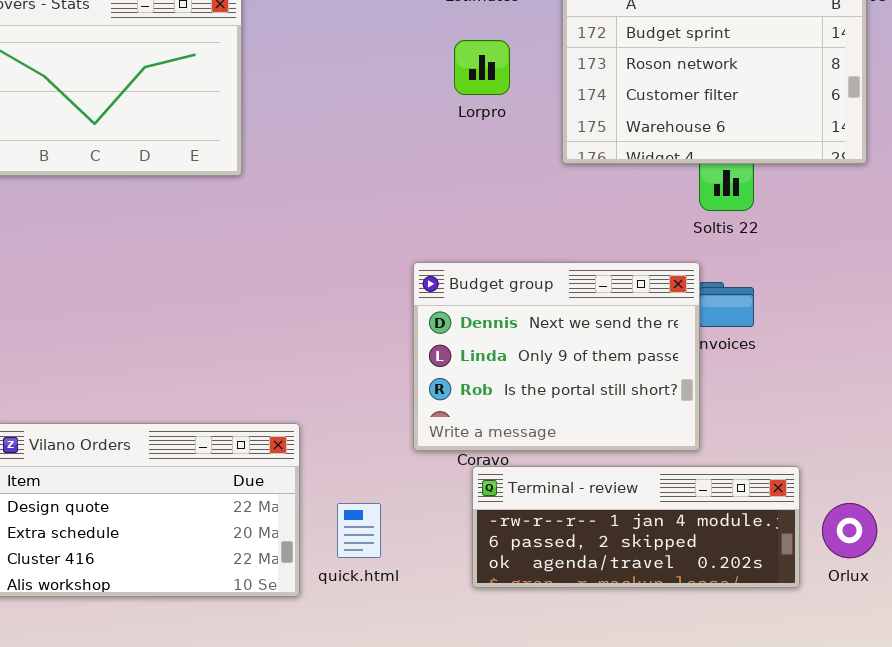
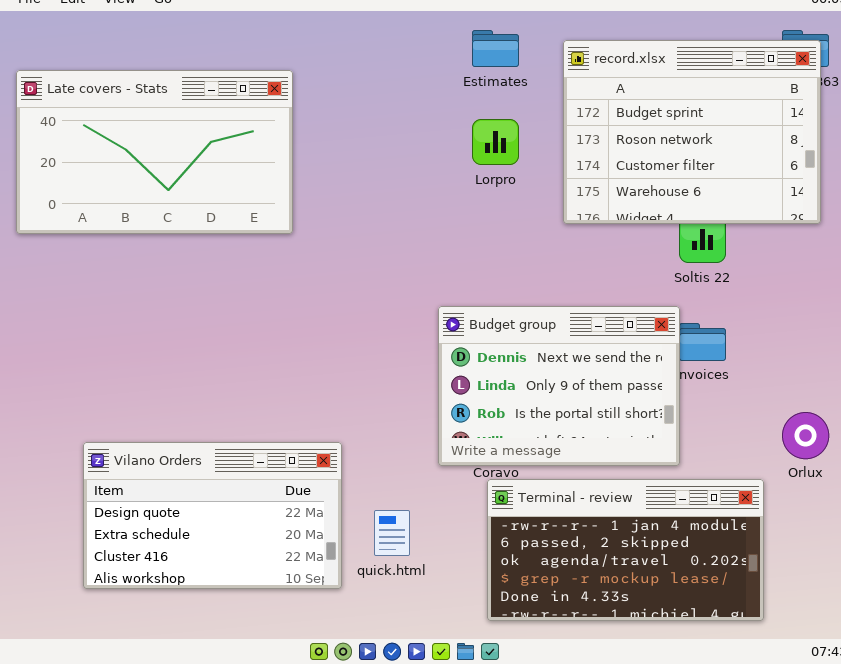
Terminal - review: [472,466,800,588] -> [487,479,764,621], resized
Orlux: [822,503,877,558] -> [782,412,829,459], moved

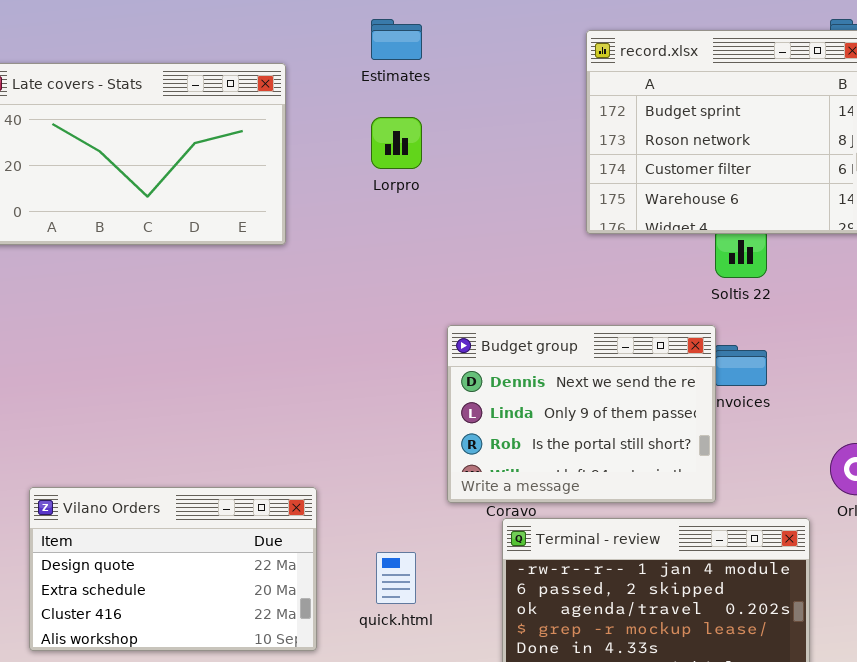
Estimates: [472,30,519,67] -> [371,19,422,60], moved
Lorpro: [472,119,519,165] -> [371,117,422,169], moved
Vilano Orders: [83,442,342,589] -> [29,487,317,651], moved

